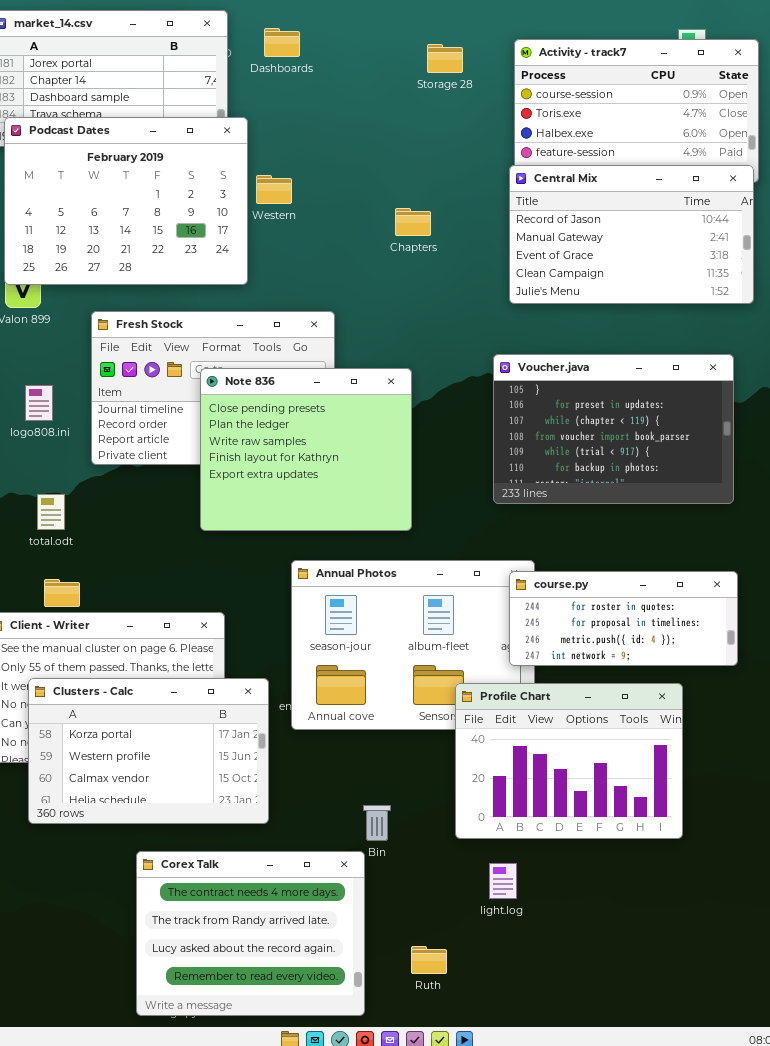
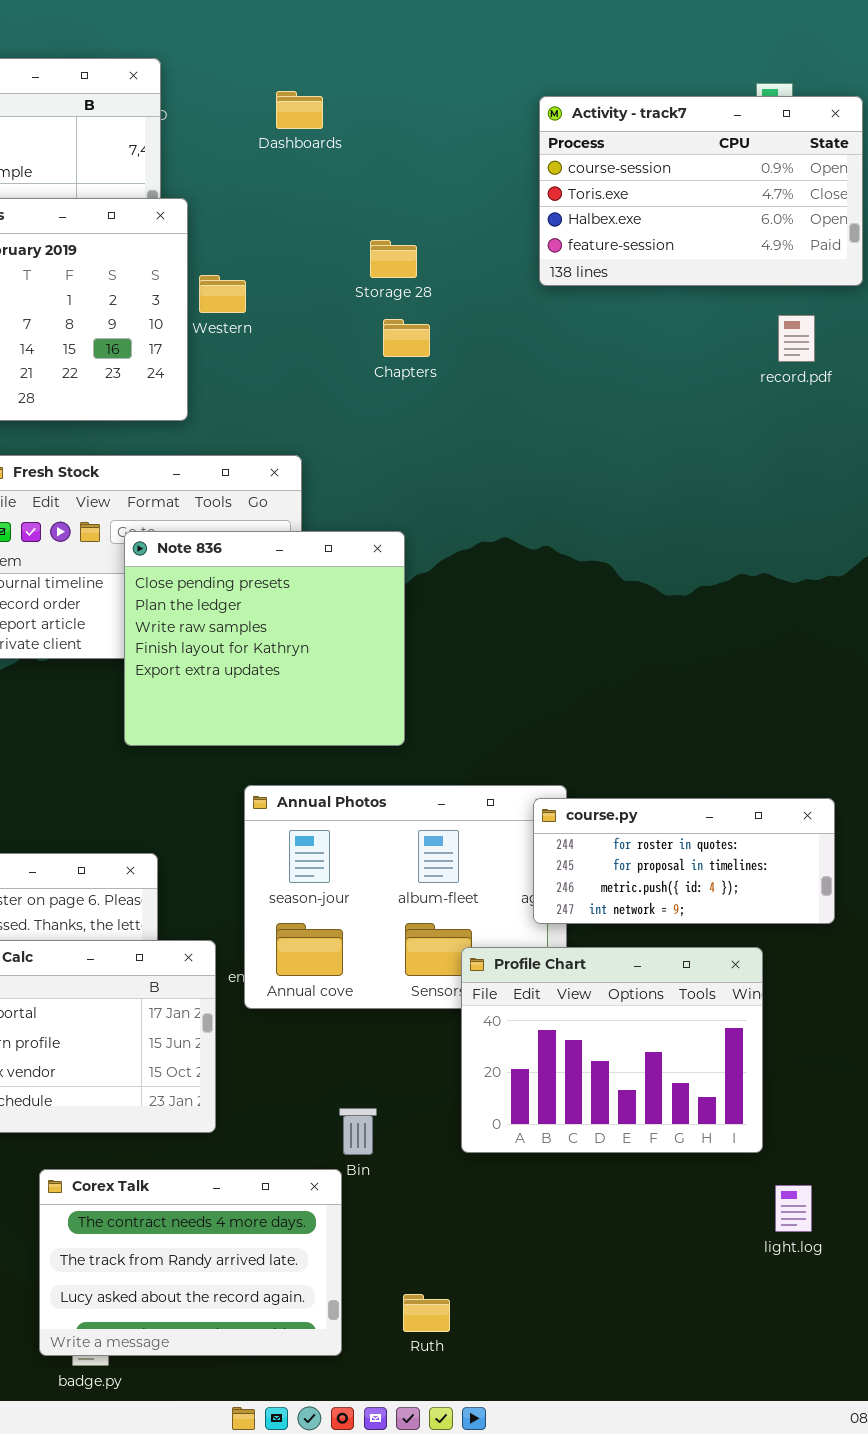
Dashboards: [264,28,300,57] -> [276,91,323,129], moved
Storage 28: [427,44,463,73] -> [370,240,417,278], moved
Central Mix: [509,165,754,304] -> none, closed
Voucher.java: [493,354,734,504] -> none, closed
Corex Talk: [136,851,365,1016] -> [39,1169,342,1356], resized
light.log: [489,863,517,899] -> [775,1185,812,1232], moved

